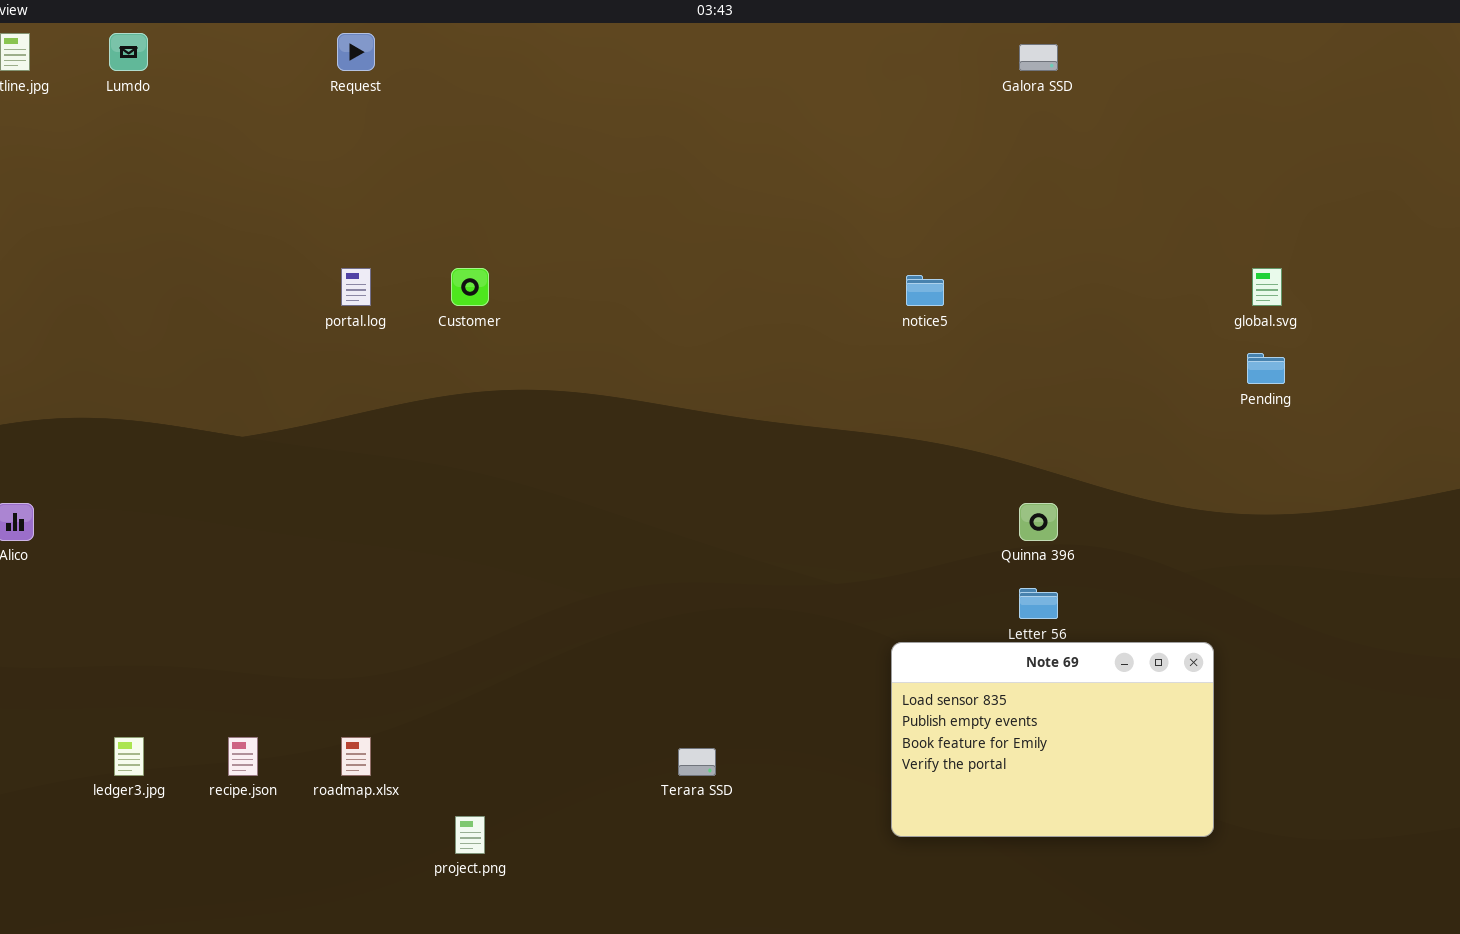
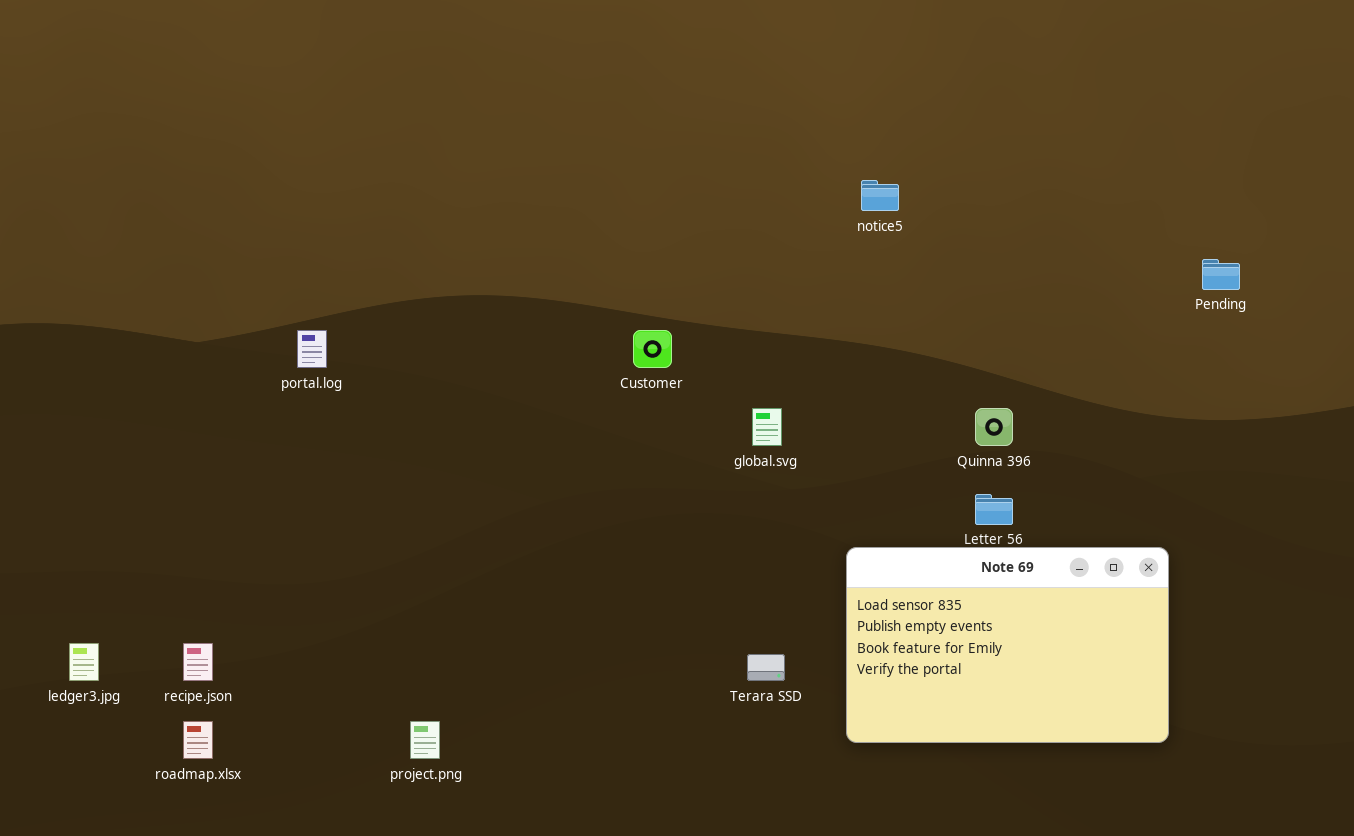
portal.log: [341,268,371,306] -> [297,330,327,368], moved
Customer: [451,268,489,306] -> [633,330,672,368], moved
global.svg: [1252,268,1282,306] -> [752,408,782,446], moved
roadmap.xlsx: [341,737,371,776] -> [183,721,213,759], moved
Terara SSD: [678,748,716,776] -> [747,654,785,681], moved

